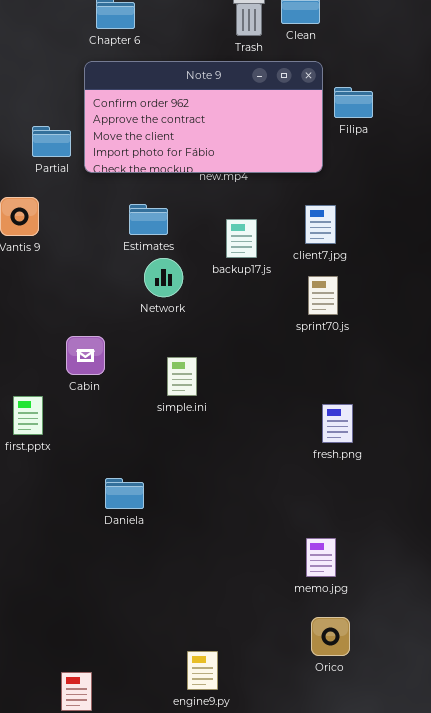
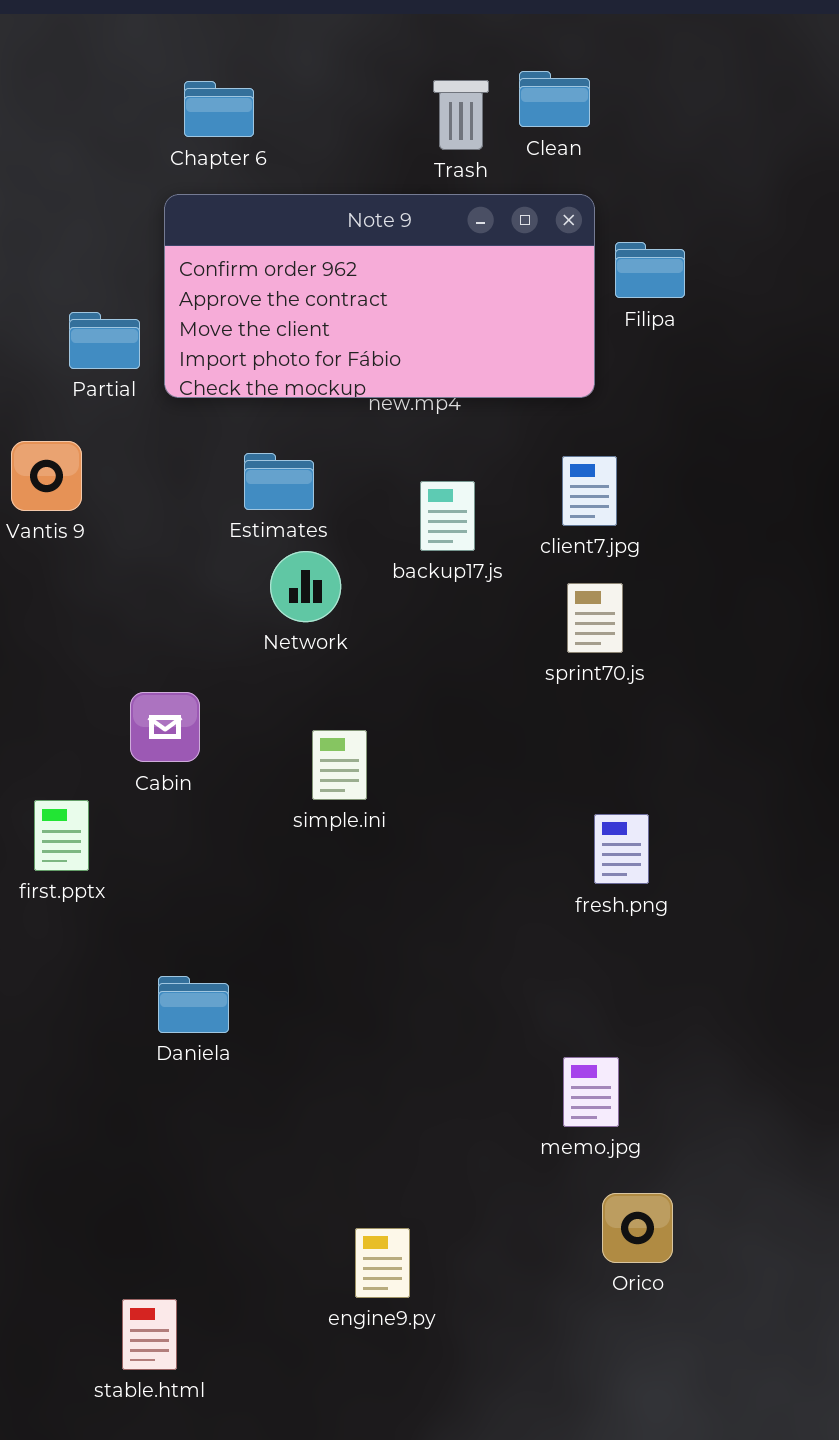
Daniela: [105,478,144,509] -> [158,976,229,1033], moved
Orico: [311,617,350,656] -> [602,1193,673,1263], moved
engine9.py: [187,651,218,690] -> [355,1228,410,1298], moved

